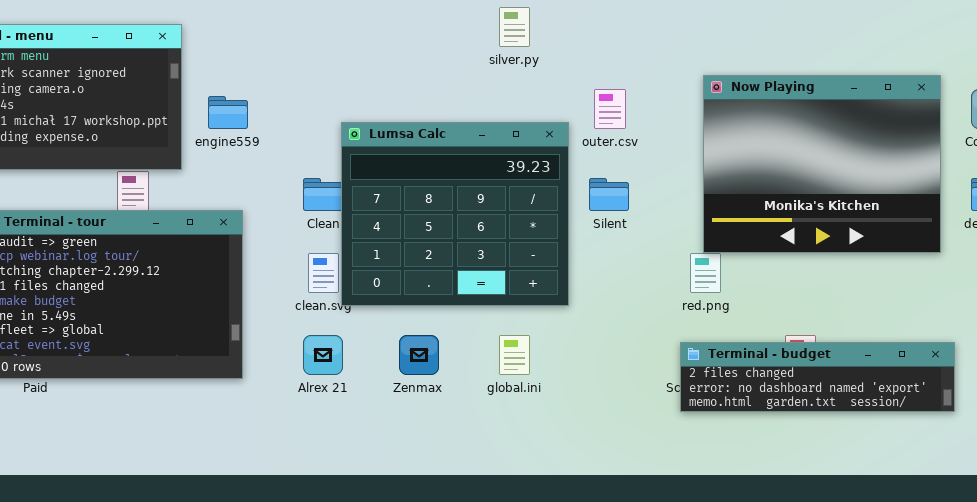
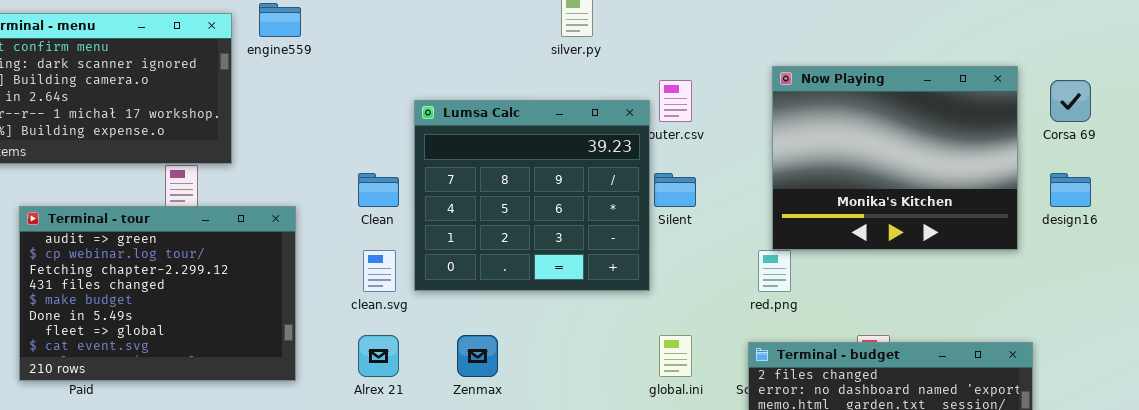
engine559: [208,96,248,129] -> [259,3,301,37], moved
Lumsa Calc: [341,122,569,306] -> [414,100,650,291], moved
global.ini: [499,335,530,375] -> [659,335,692,377], moved

